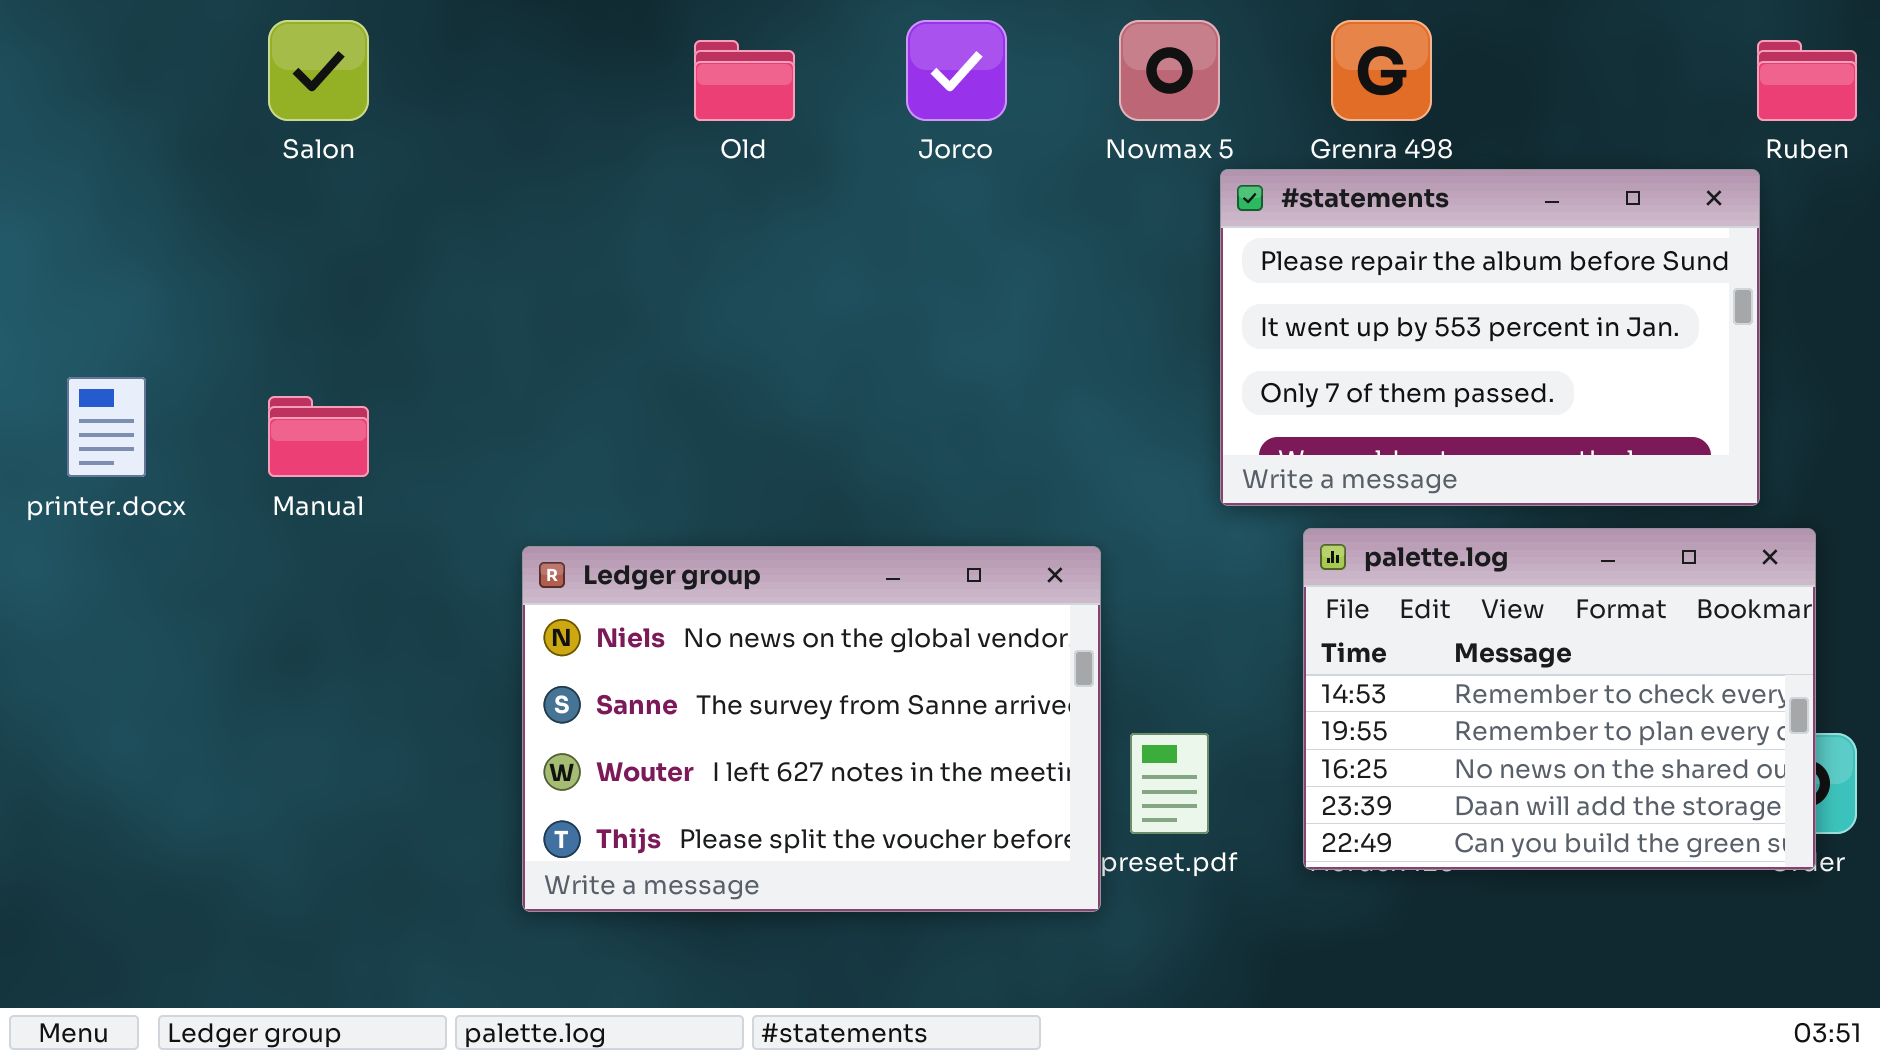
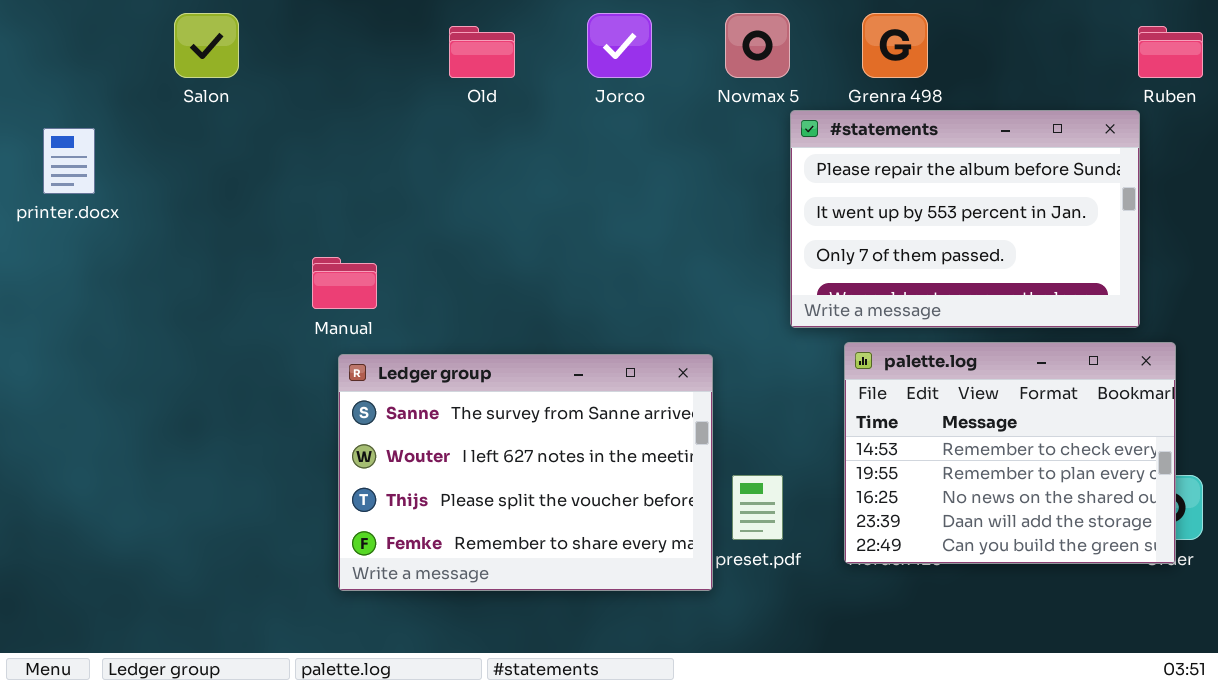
printer.docx: [67,377,146,477] -> [43,128,95,194], moved
Manual: [268,396,369,477] -> [312,257,377,309], moved
Ledger group: [522,546,1101,912] -> [338,354,713,591], scrolled down 1 row

